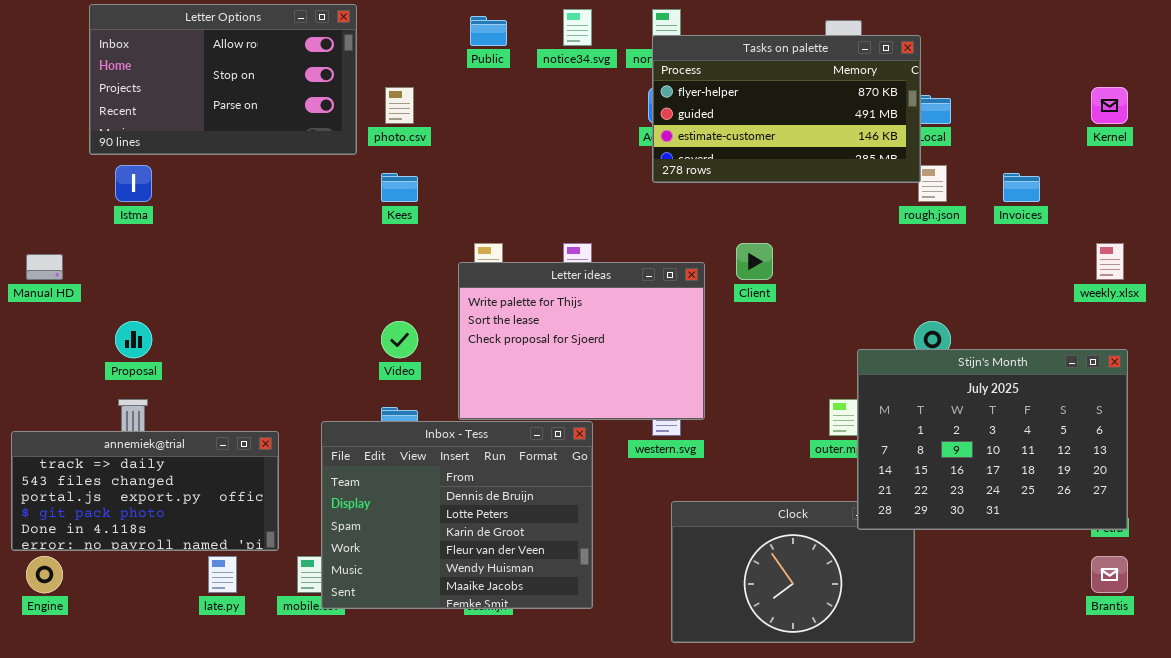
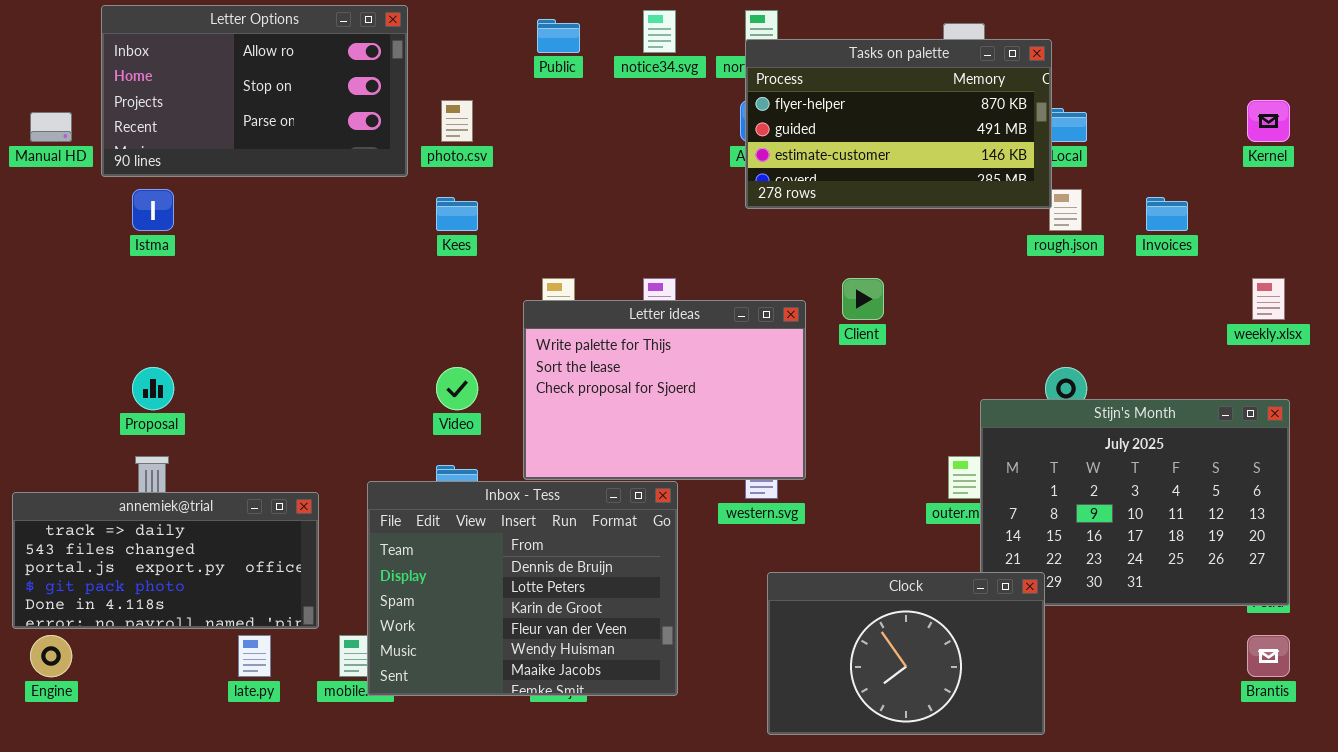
Manual HD: [26,254,63,280] -> [30,112,72,142], moved
Clock: [671,501,915,643] -> [767,572,1045,735], raised

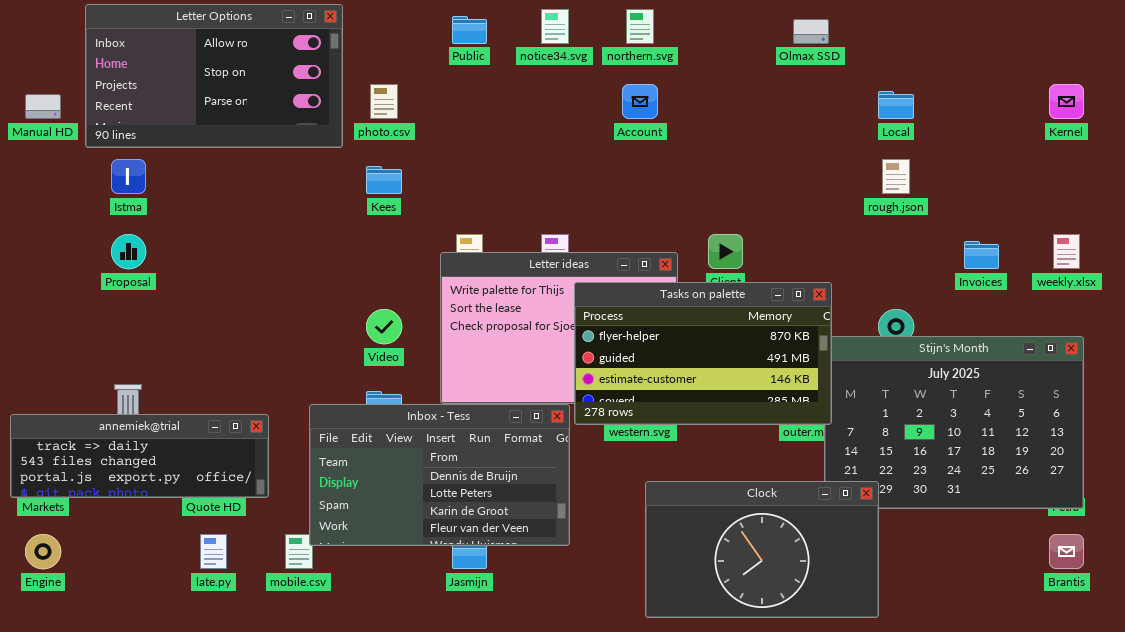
Tasks on palette: [745,39,1052,209] -> [574,282,832,425], moved
Invoices: [1146,197,1188,231] -> [964,241,999,269], moved
Proposal: [132,367,174,410] -> [111,234,146,269], moved
Inbox - Tess: [367,481,678,696] -> [309,404,570,546], resized
annemiek@trial: [12,492,319,629] -> [10,414,269,498], resized

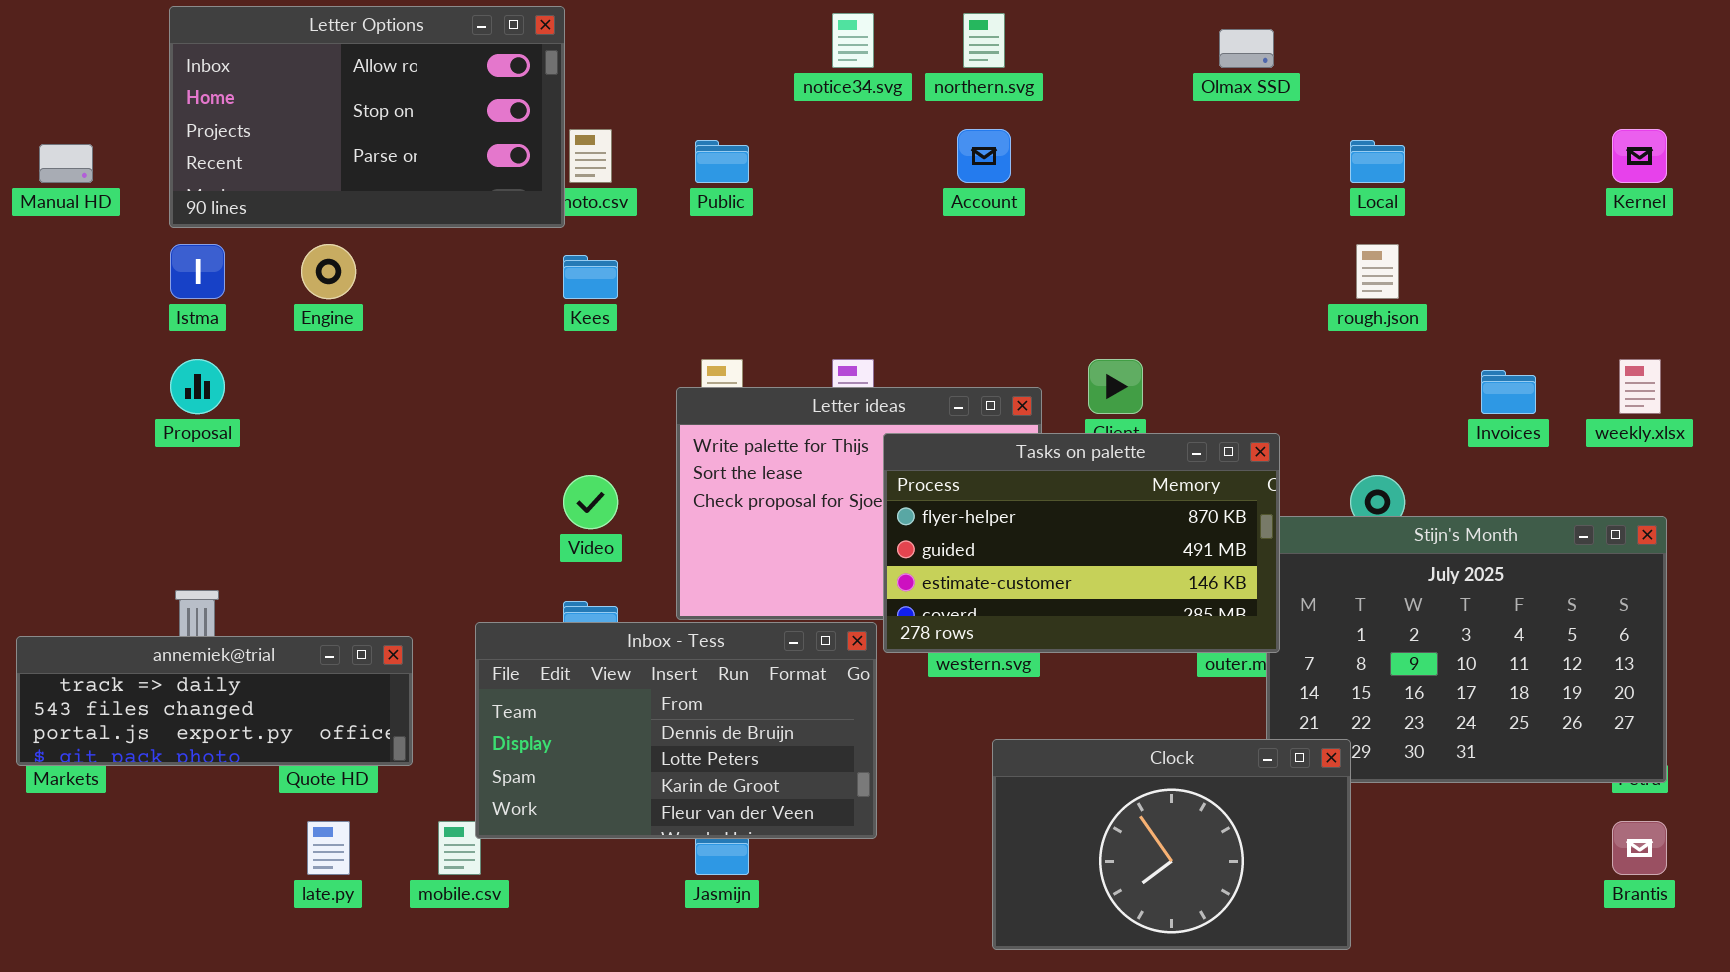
Letter Options: [85,4,343,148] -> [169,6,565,228], moved
Public: [452,16,487,44] -> [695,140,749,183], moved
Engine: [25,534,61,569] -> [301,244,356,299], moved

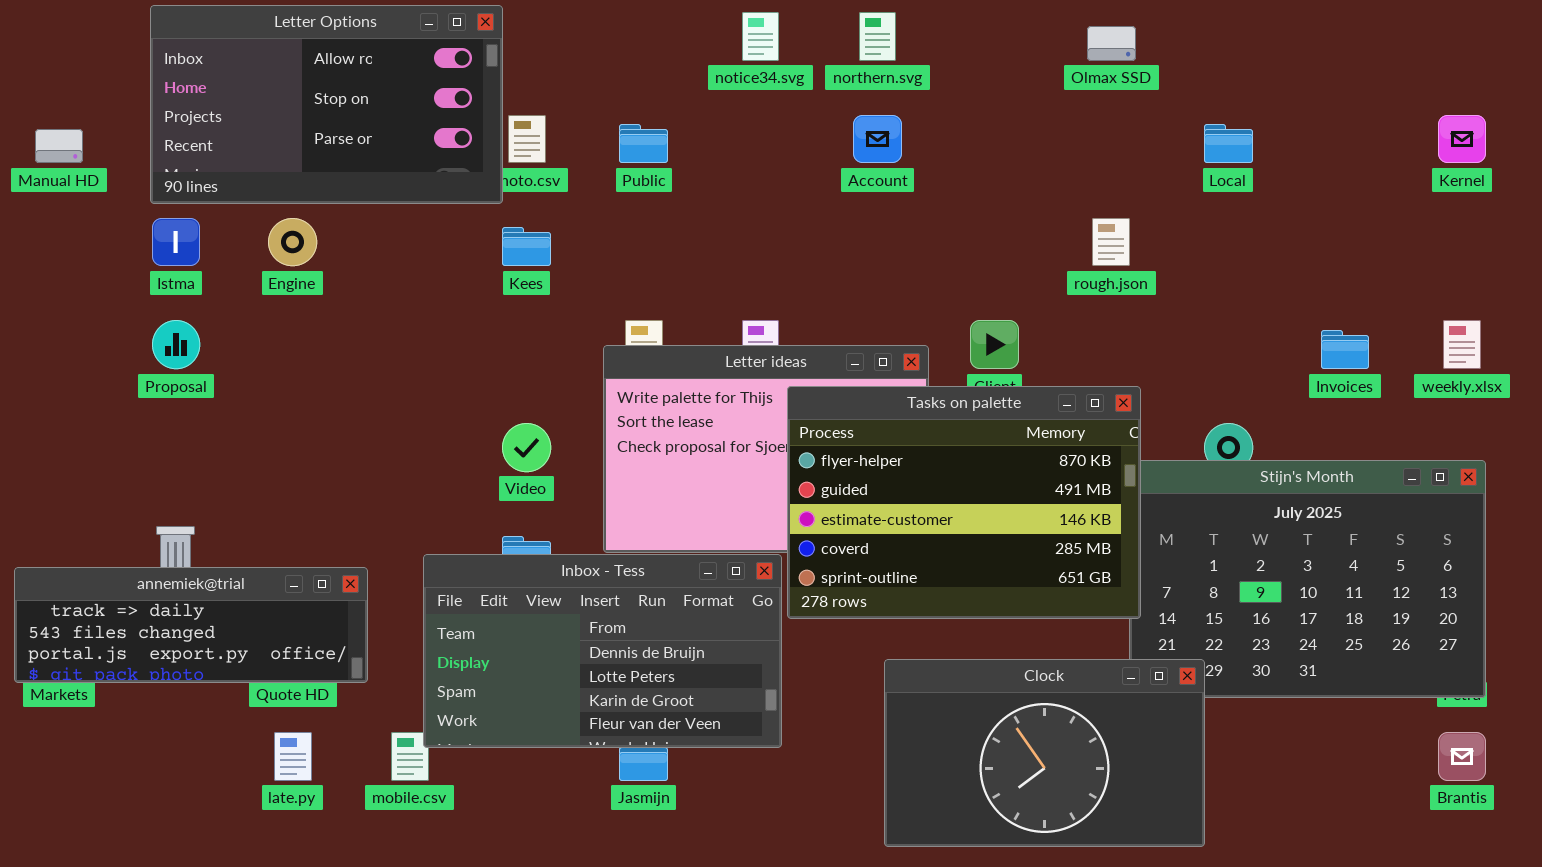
rough.json: [1356,244,1399,299] -> [1092,218,1130,266], moved
Tasks on palette: [883,433,1280,653] -> [787,386,1141,619], resized

